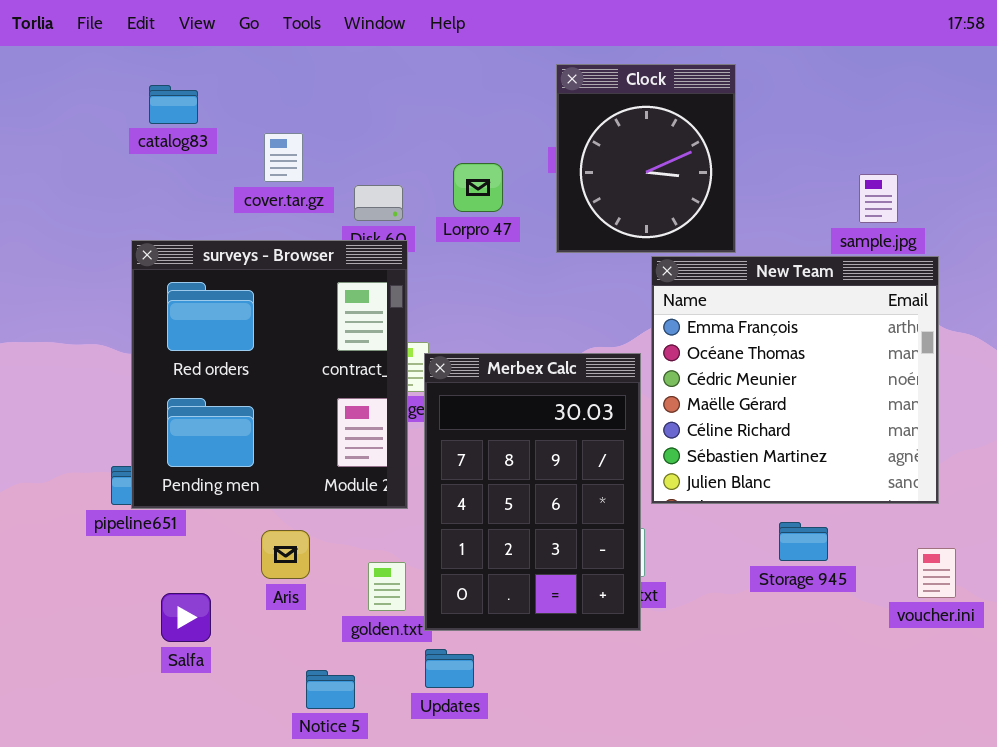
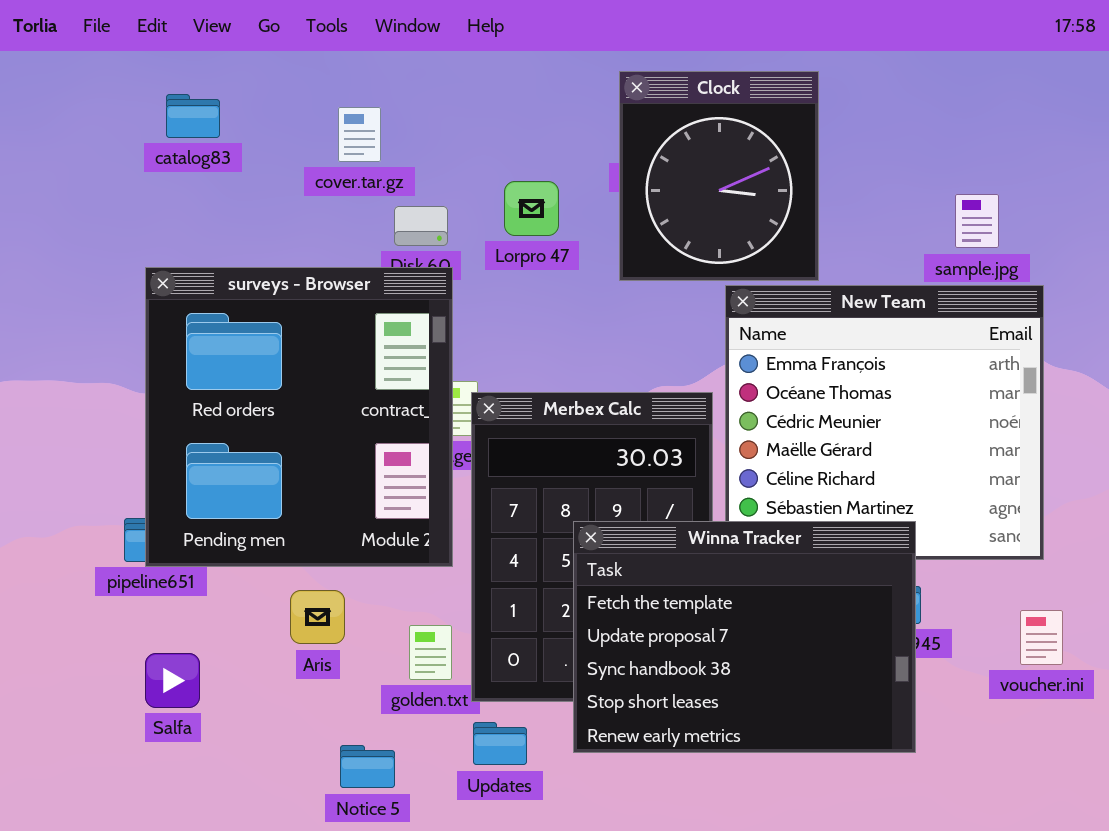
cover.tar.gz: [264,133,303,182] -> [338,107,381,162], moved
Winna Tracker: none -> [573,521,916,753], opened
Salfa: [161,593,211,642] -> [145,653,200,708], moved

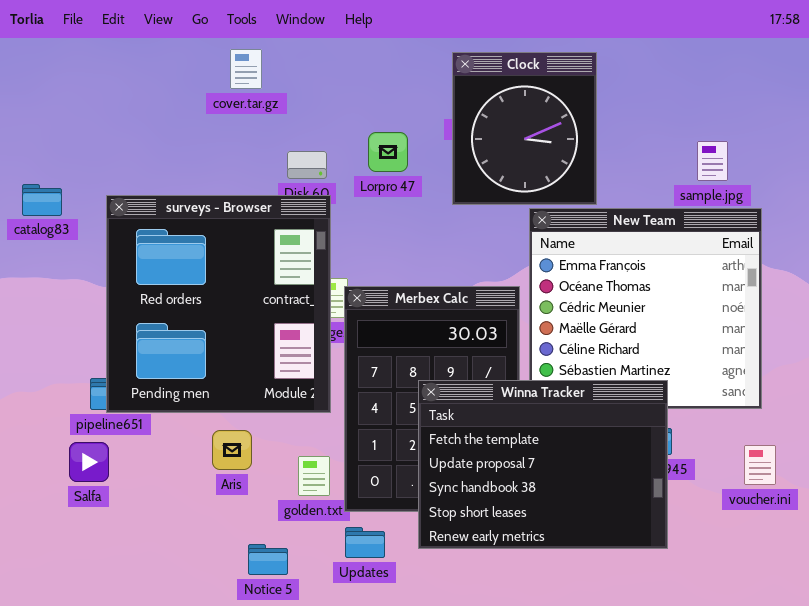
catalog83: [166,94,220,138] -> [22,184,62,216], moved
cover.tar.gz: [338,107,381,162] -> [230,49,262,89], moved
Salfa: [145,653,200,708] -> [69,442,109,482], moved

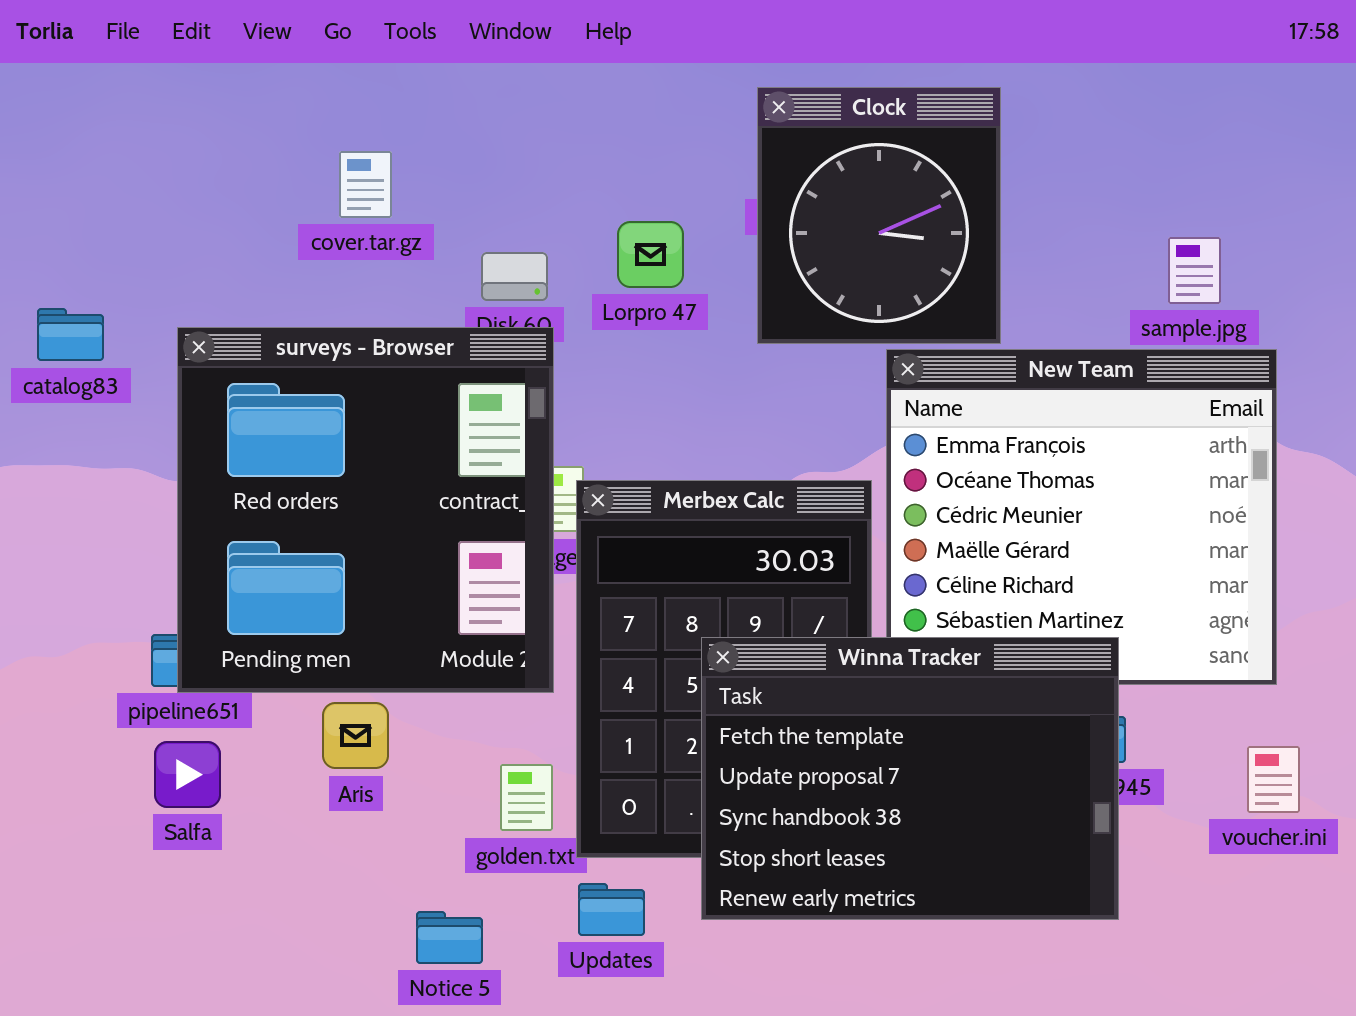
cover.tar.gz: [230,49,262,89] -> [339,151,392,218], moved
Aris: [212,430,252,470] -> [322,702,389,769], moved
Salfa: [69,442,109,482] -> [154,741,221,808], moved

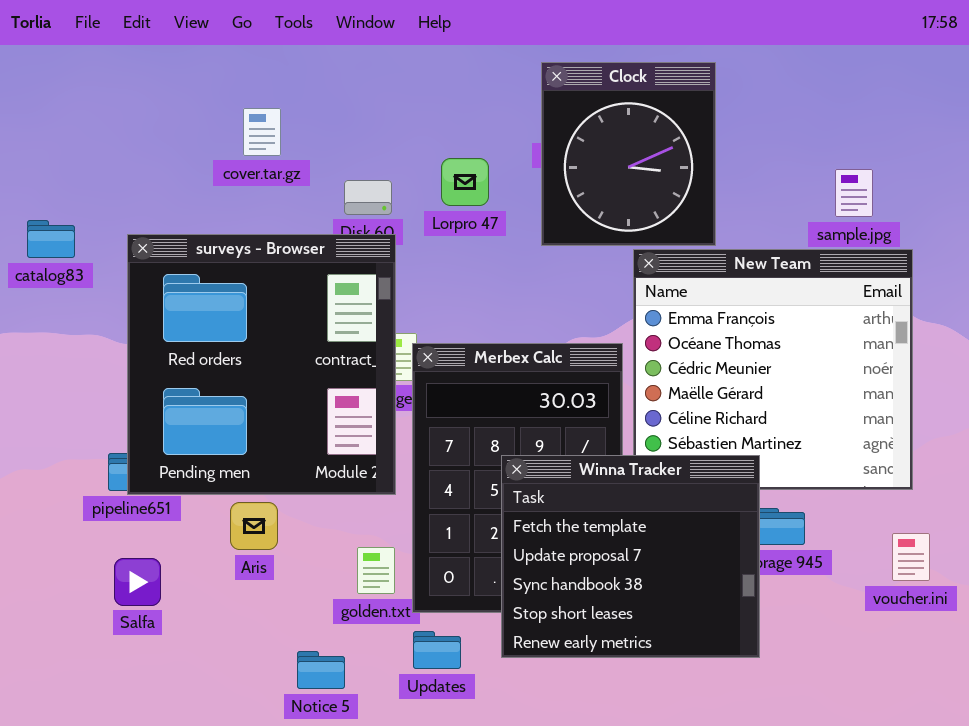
Winna Tracker: [701,637,1119,920] -> [501,455,760,658], resized
Salfa: [154,741,221,808] -> [114,558,161,606], moved

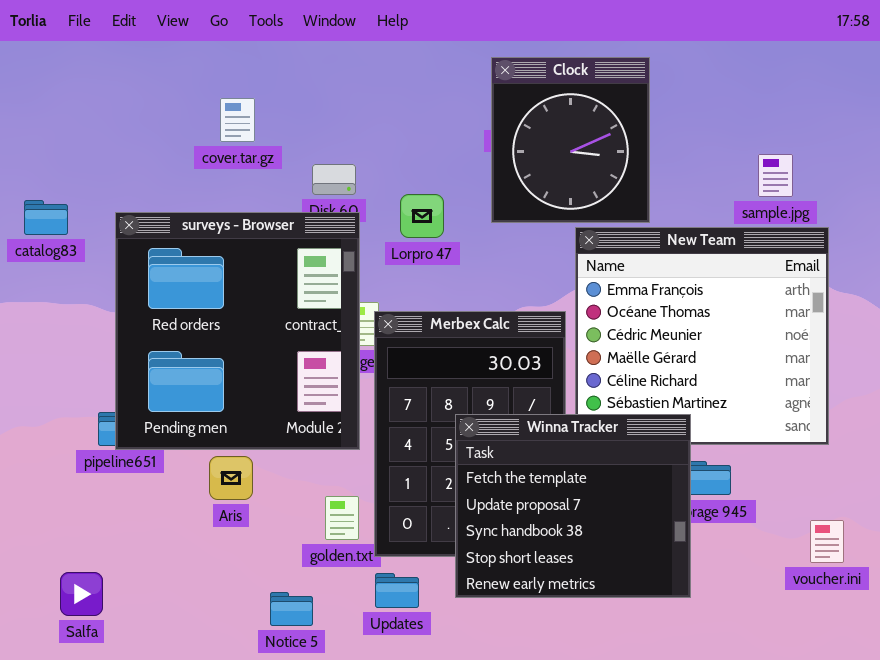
Lorpro 47: [441,158,489,206] -> [400,194,444,238], moved
voucher.ini: [892,533,930,581] -> [810,520,844,563], moved
Salfa: [114,558,161,606] -> [60,572,103,616], moved

